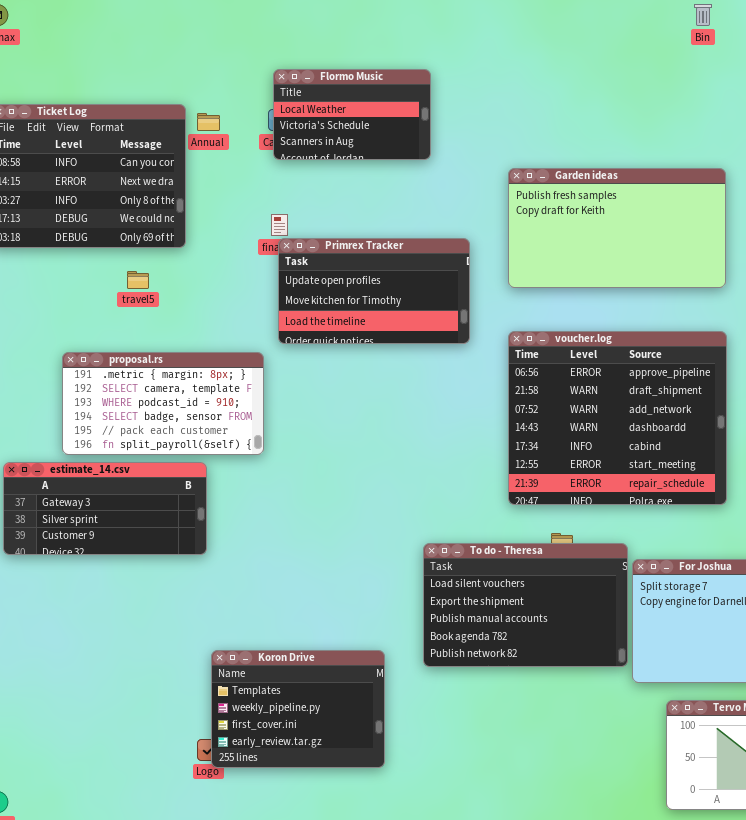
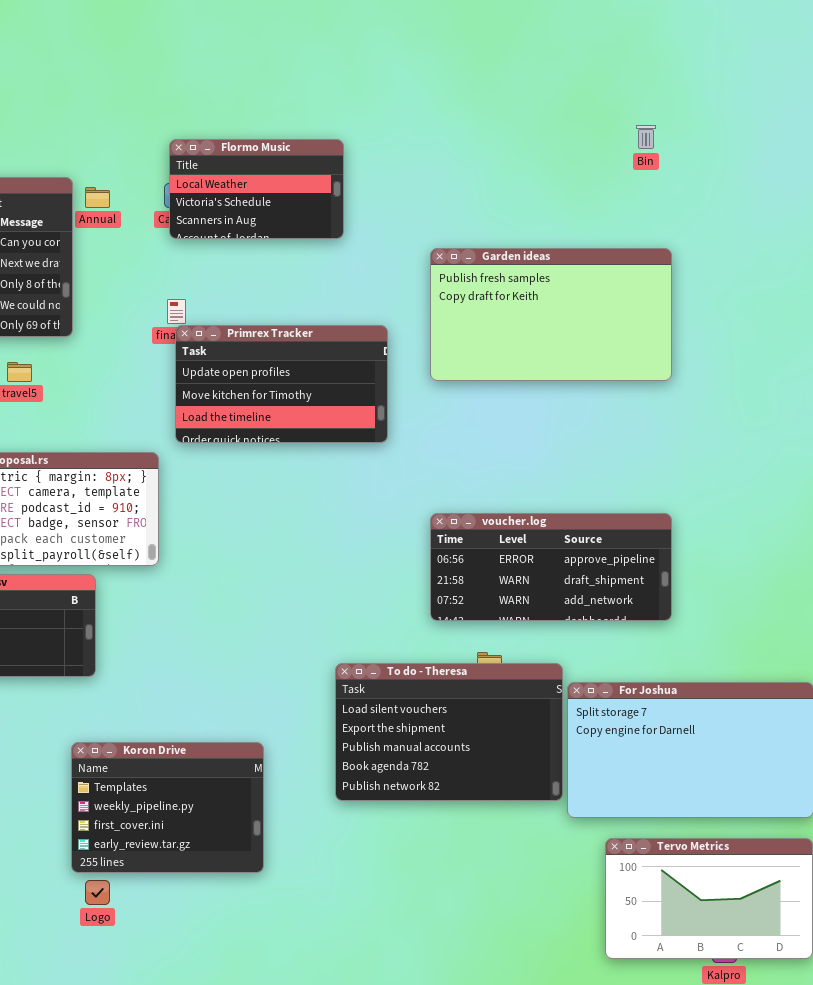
Bin: [694,4,712,26] -> [636,125,656,149], moved
voucher.log: [508,331,727,505] -> [430,513,672,621], resized
Koron Drive: [211,650,385,768] -> [71,742,264,873], moved

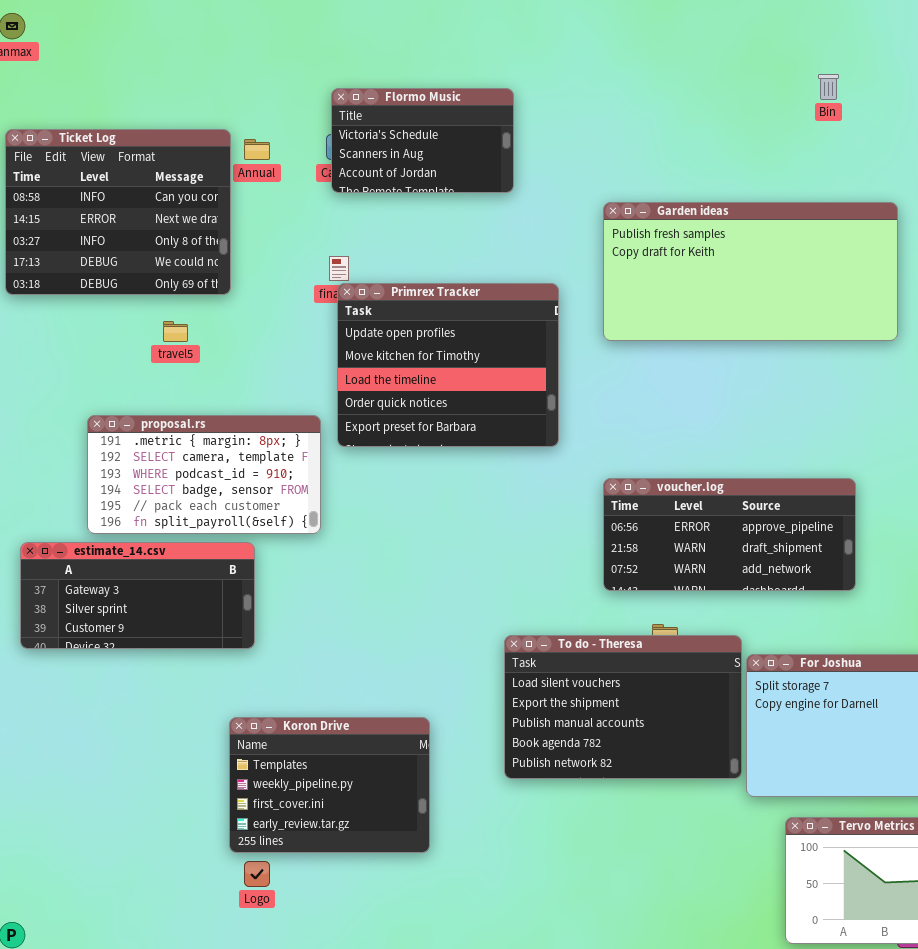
Flormo Music: [169,139,344,239] -> [331,88,514,193], scrolled down 1 row
Garden ideas: [430,248,672,381] -> [603,202,898,341], resized
Primrex Tracker: [175,325,388,443] -> [337,283,559,447], resized

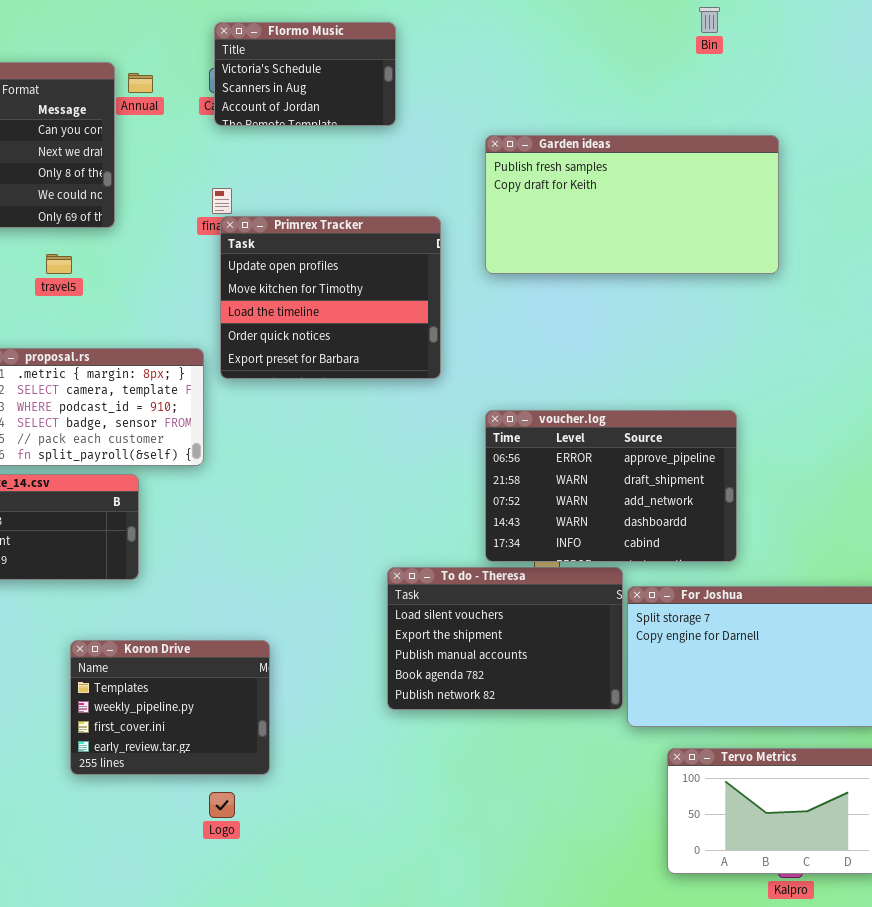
voucher.log: [603,478,856,591] -> [485,410,737,562], resized
Koron Drive: [229,717,430,853] -> [70,640,270,775], moved
Logo: [244,861,270,887] -> [209,792,235,818], moved

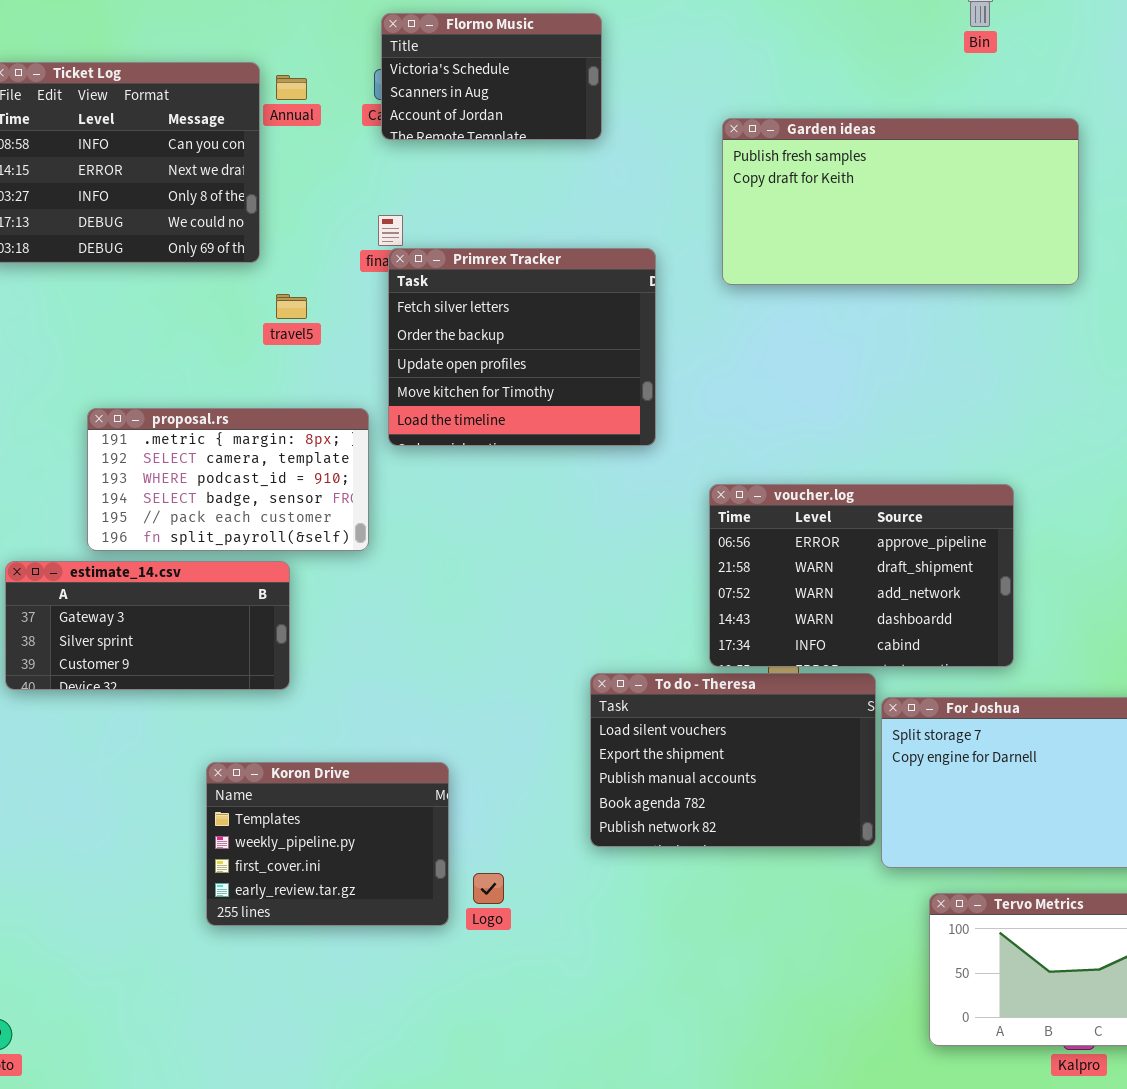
Garden ideas: [485,135,779,274] -> [722,118,1079,285], moved
Primrex Tracker: [220,216,441,379] -> [388,248,656,446], scrolled up 2 rows
travel5: [46,254,72,274] -> [276,294,307,319], moved
Logo: [209,792,235,818] -> [473,873,504,904], moved

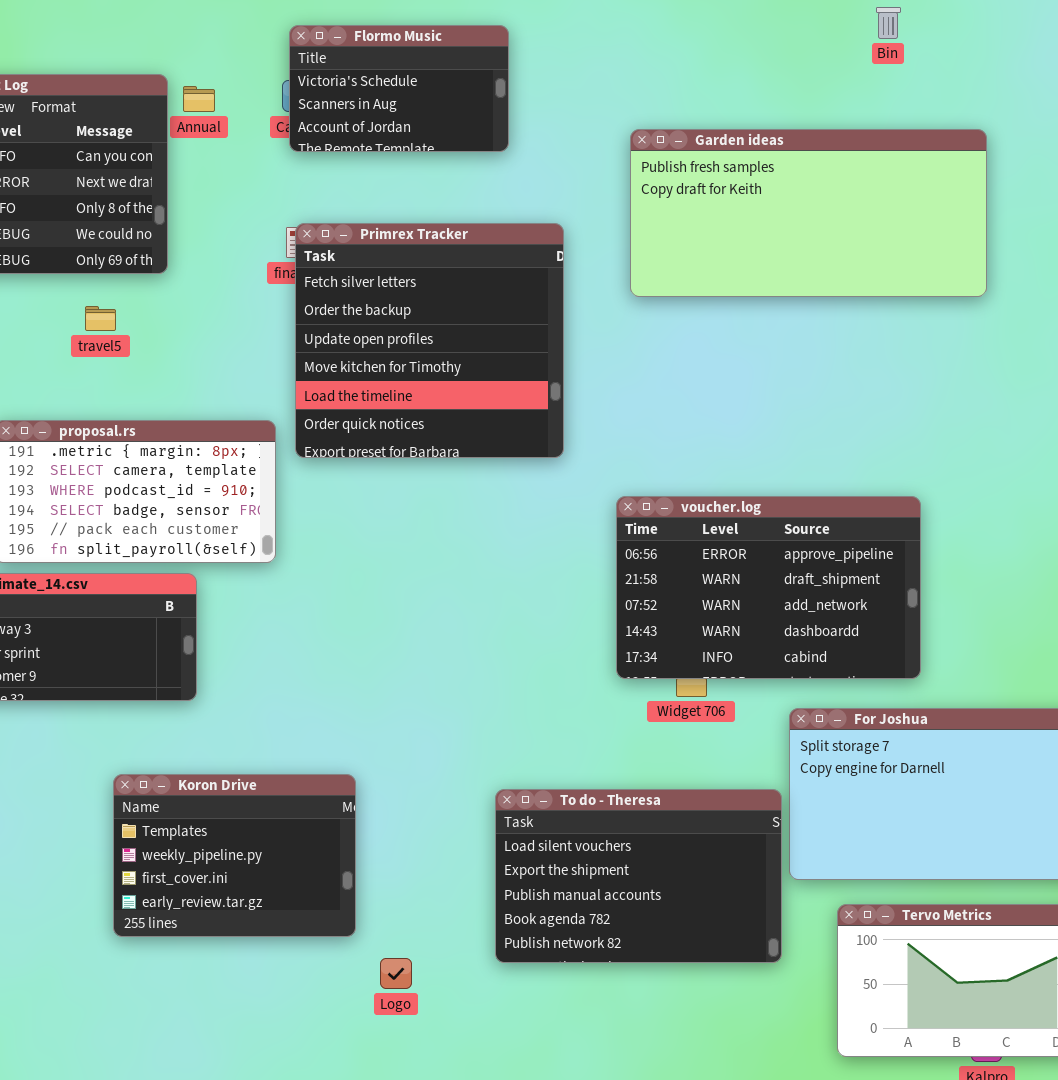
Primrex Tracker: [388,248,656,446] -> [295,223,564,458], resized
travel5: [276,294,307,319] -> [85,306,116,331], moved
To do - Theresa: [590,673,876,847] -> [495,789,782,963], moved
Logo: [473,873,504,904] -> [380,958,412,989], moved

